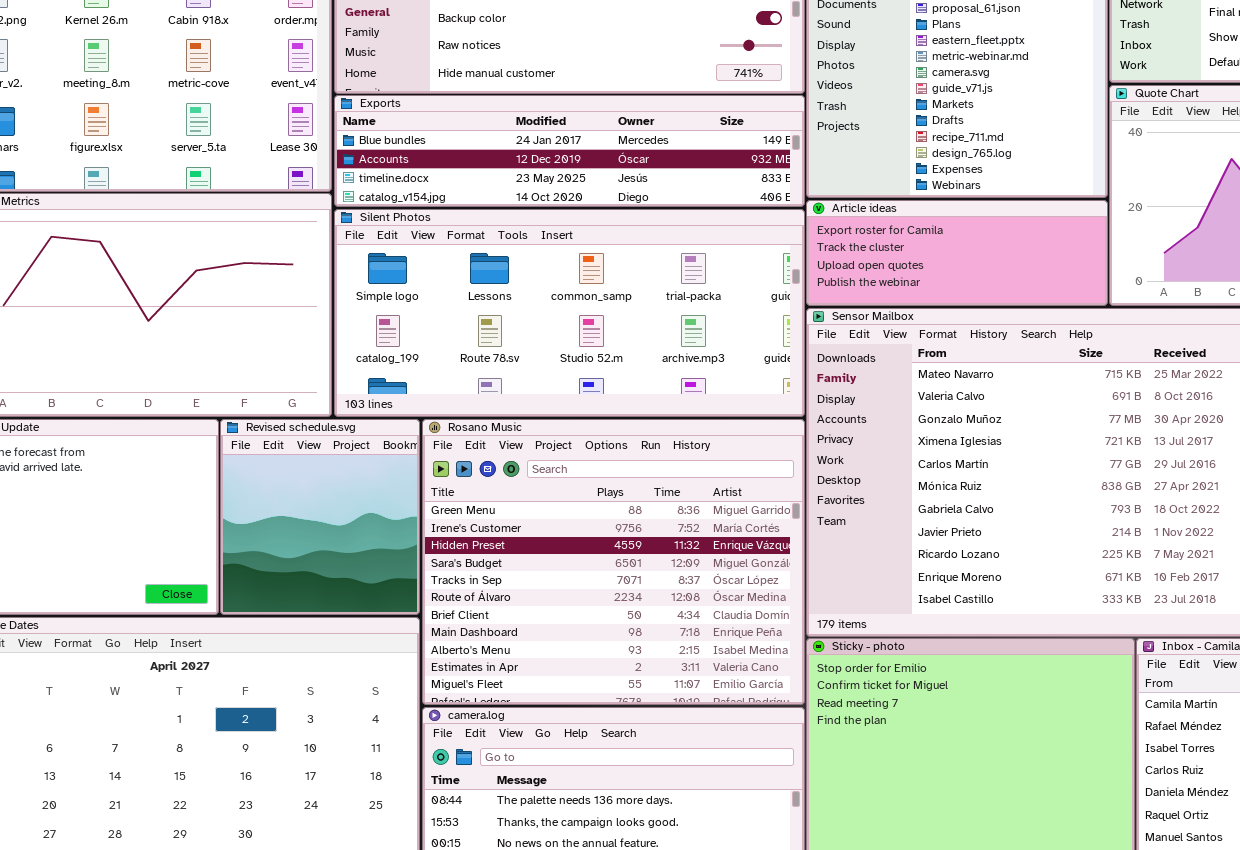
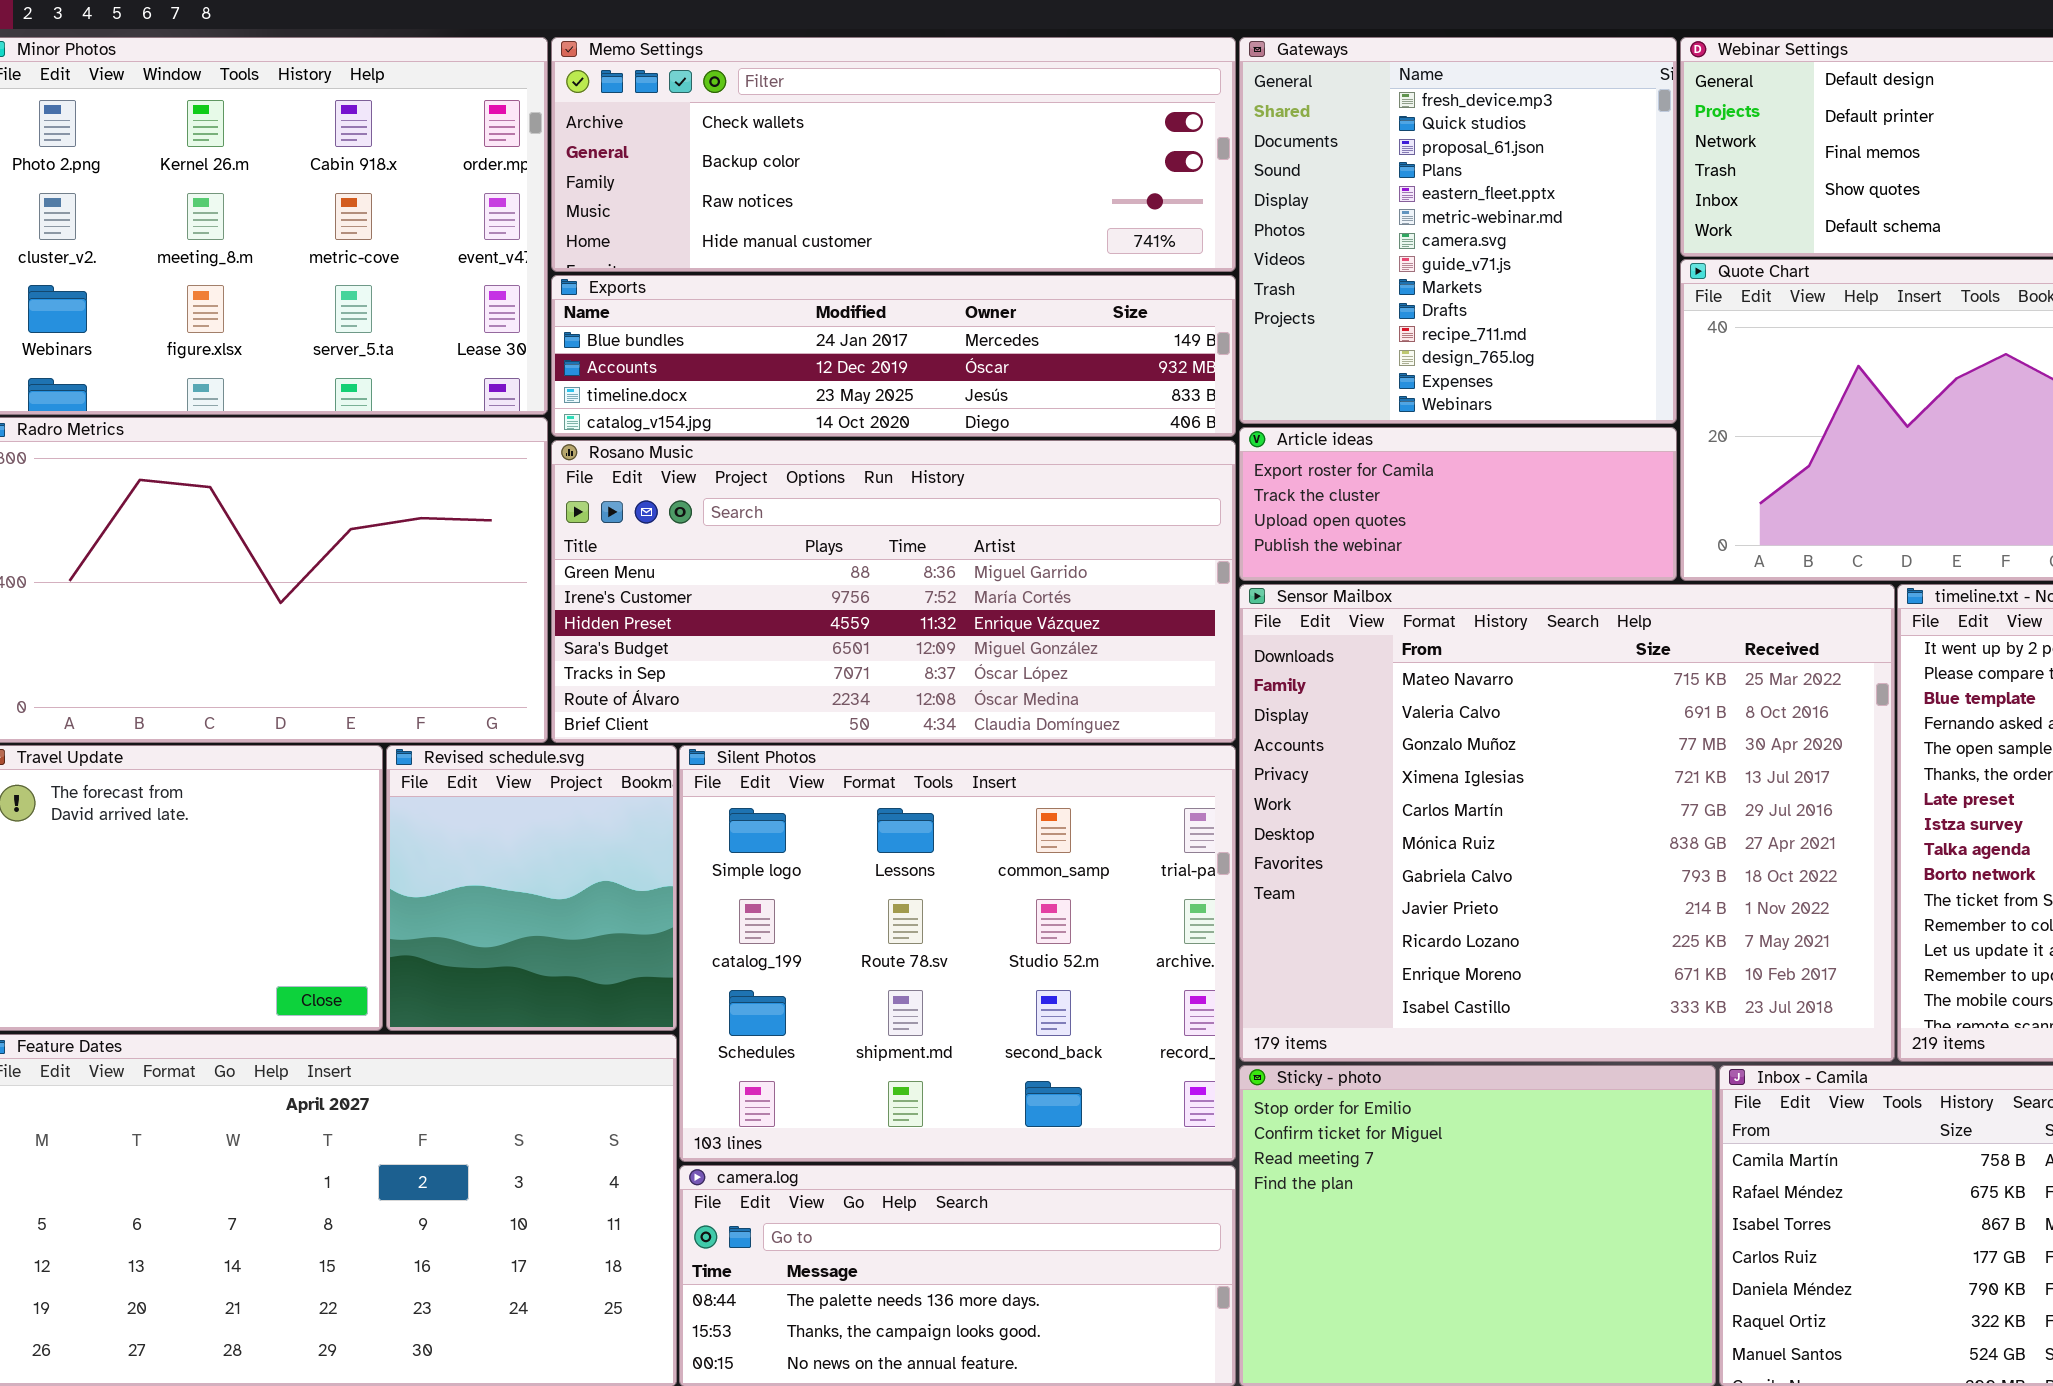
Silent Photos: [334,209,805,417] -> [679,745,1236,1162], moved, resized
Rosano Music: [422,419,805,705] -> [551,440,1236,743], moved, resized

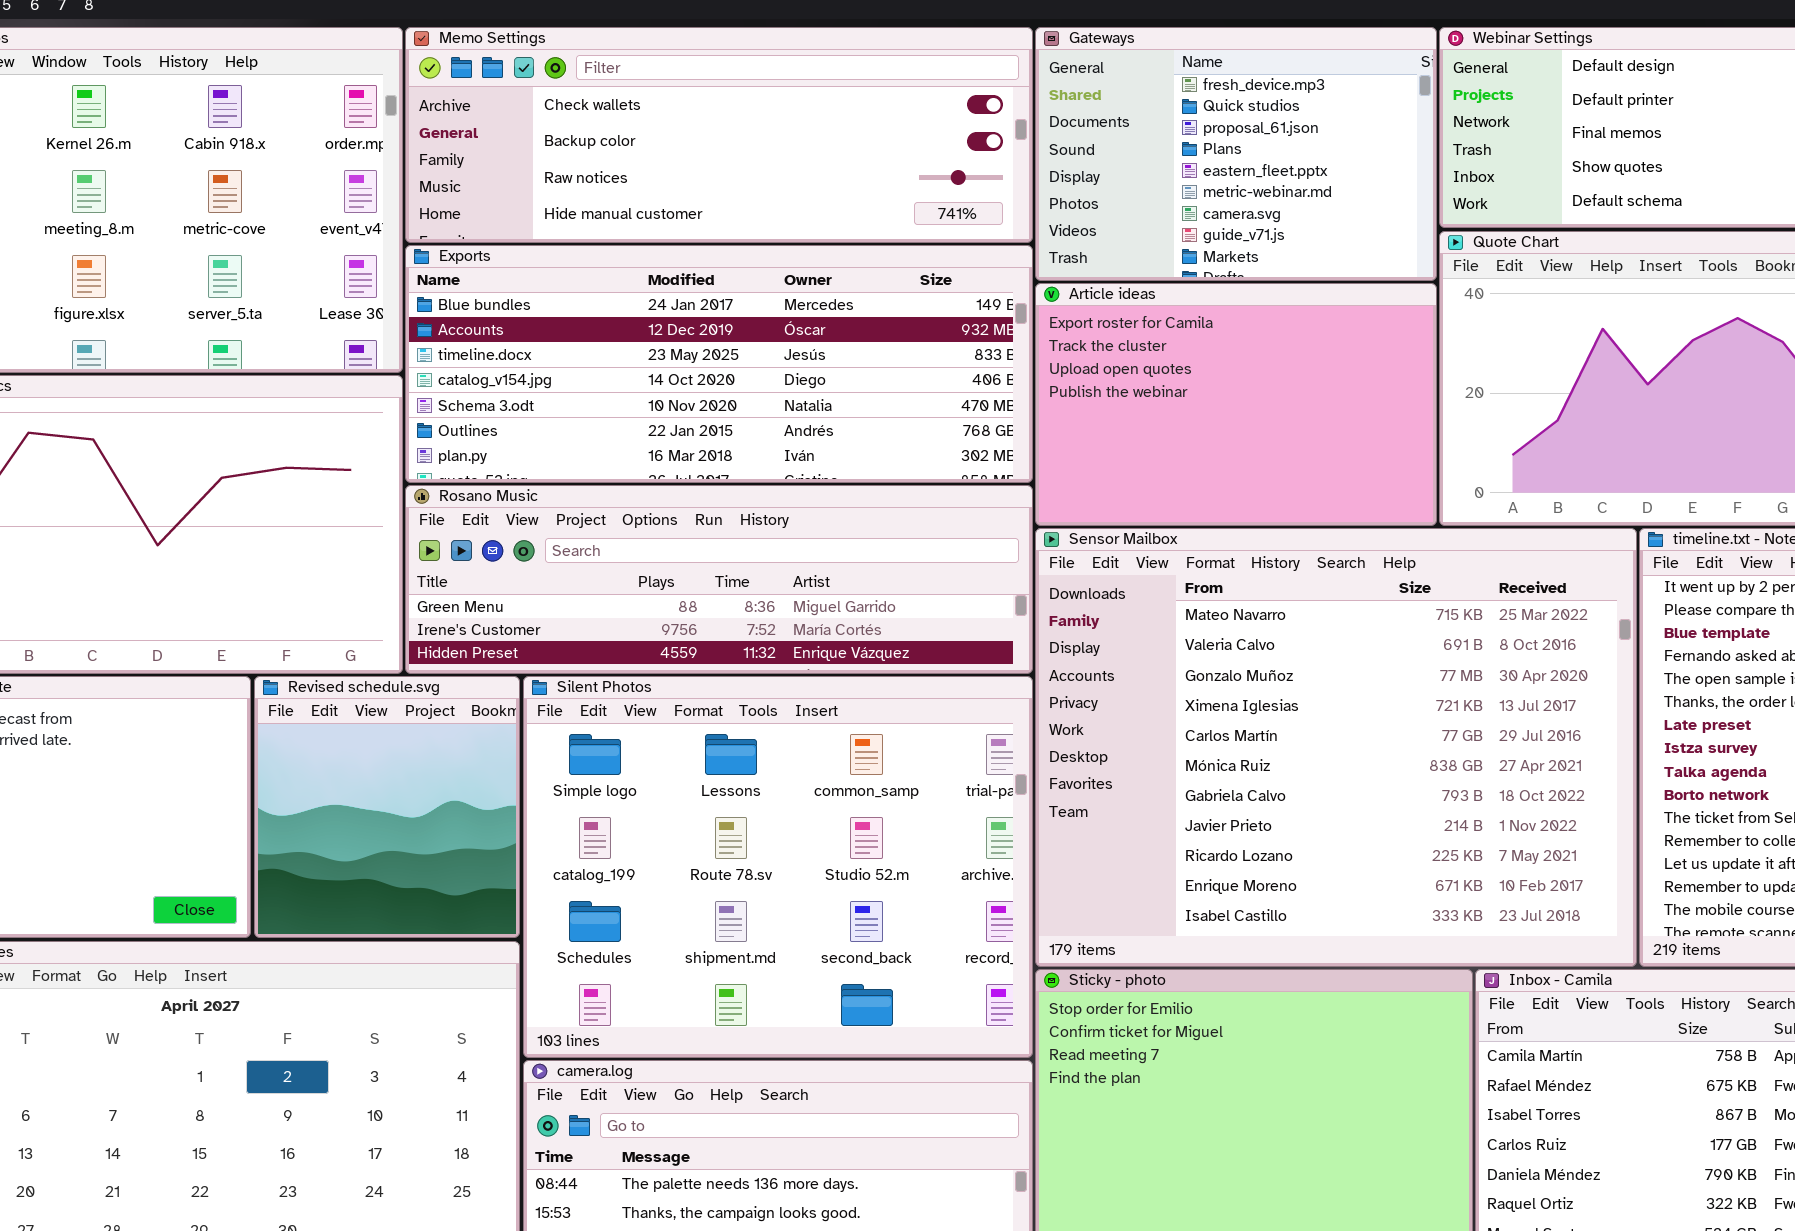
Gateways: [1239,37,1677,424] -> [1035,27,1437,281], resized
Exports: [551,275,1236,437] -> [405,245,1033,483], resized
Article ideas: [1239,427,1677,581] -> [1035,283,1437,526], resized
Rosano Music: [551,440,1236,743] -> [405,485,1033,674], resized

